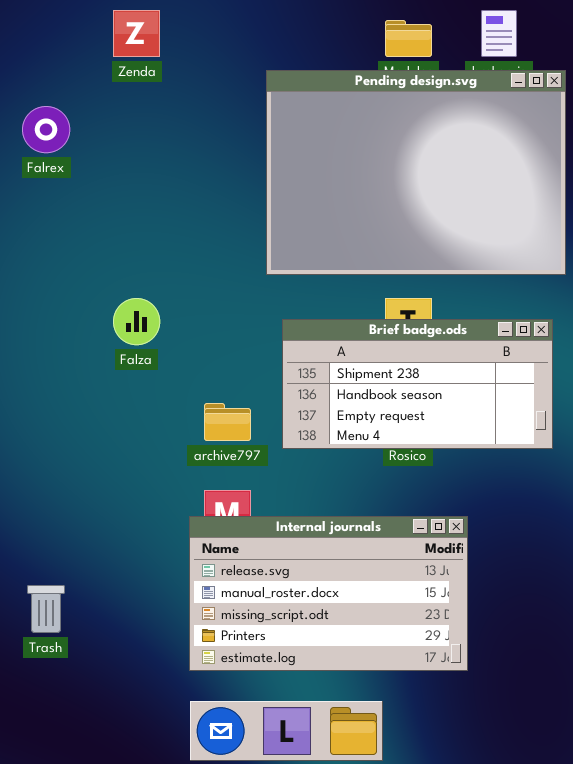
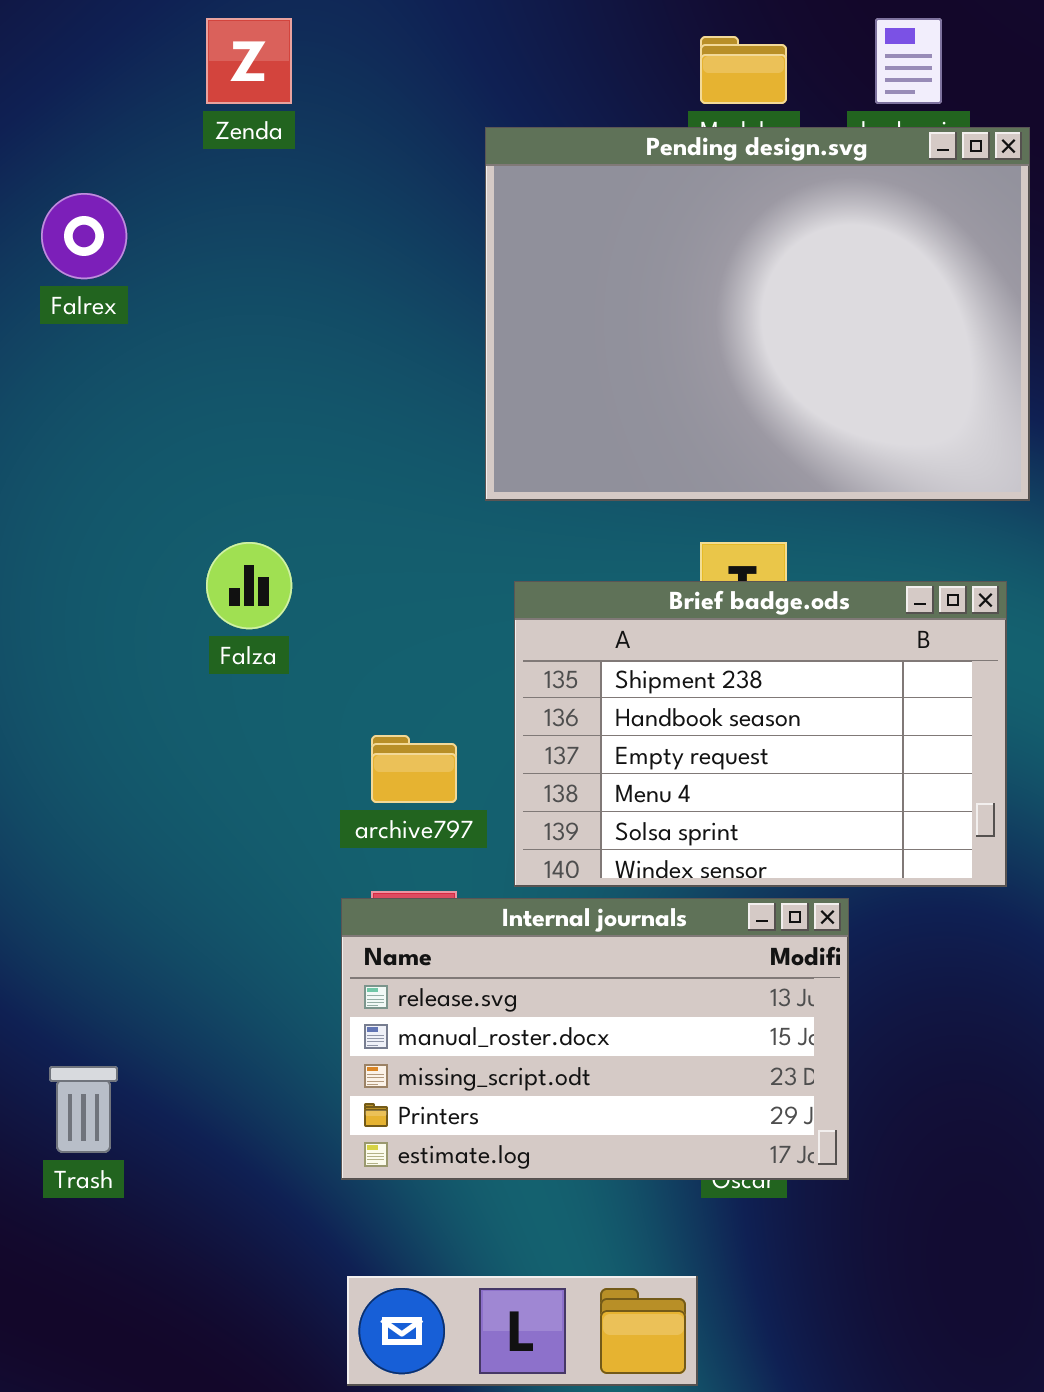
Brief badge.ods: [282,319,553,449] -> [514,581,1007,887], resized
Internal journals: [189,516,468,671] -> [341,898,849,1180], moved

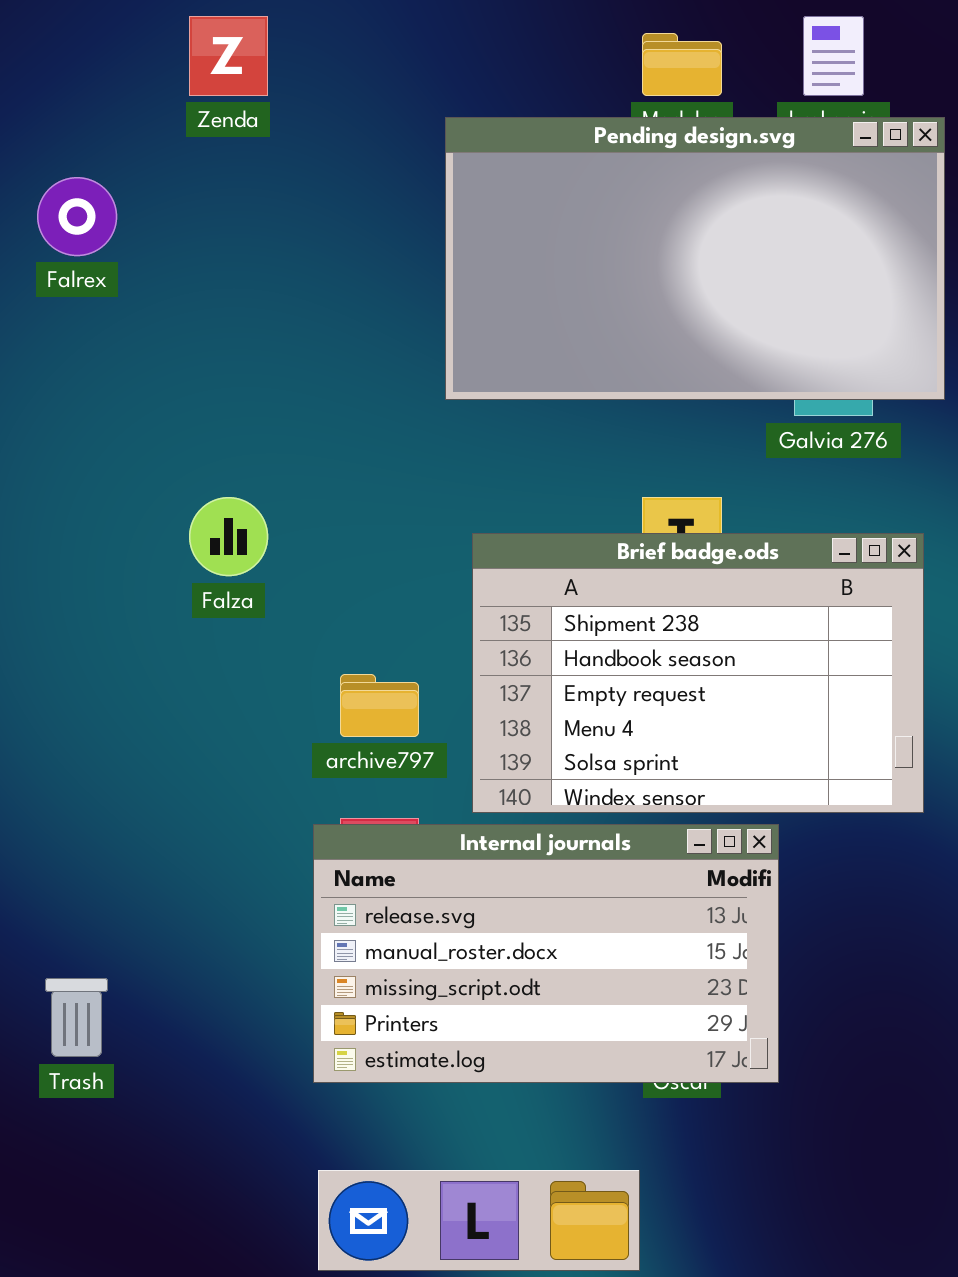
Pending design.svg: [485,127,1030,501] -> [445,117,945,400], resized

